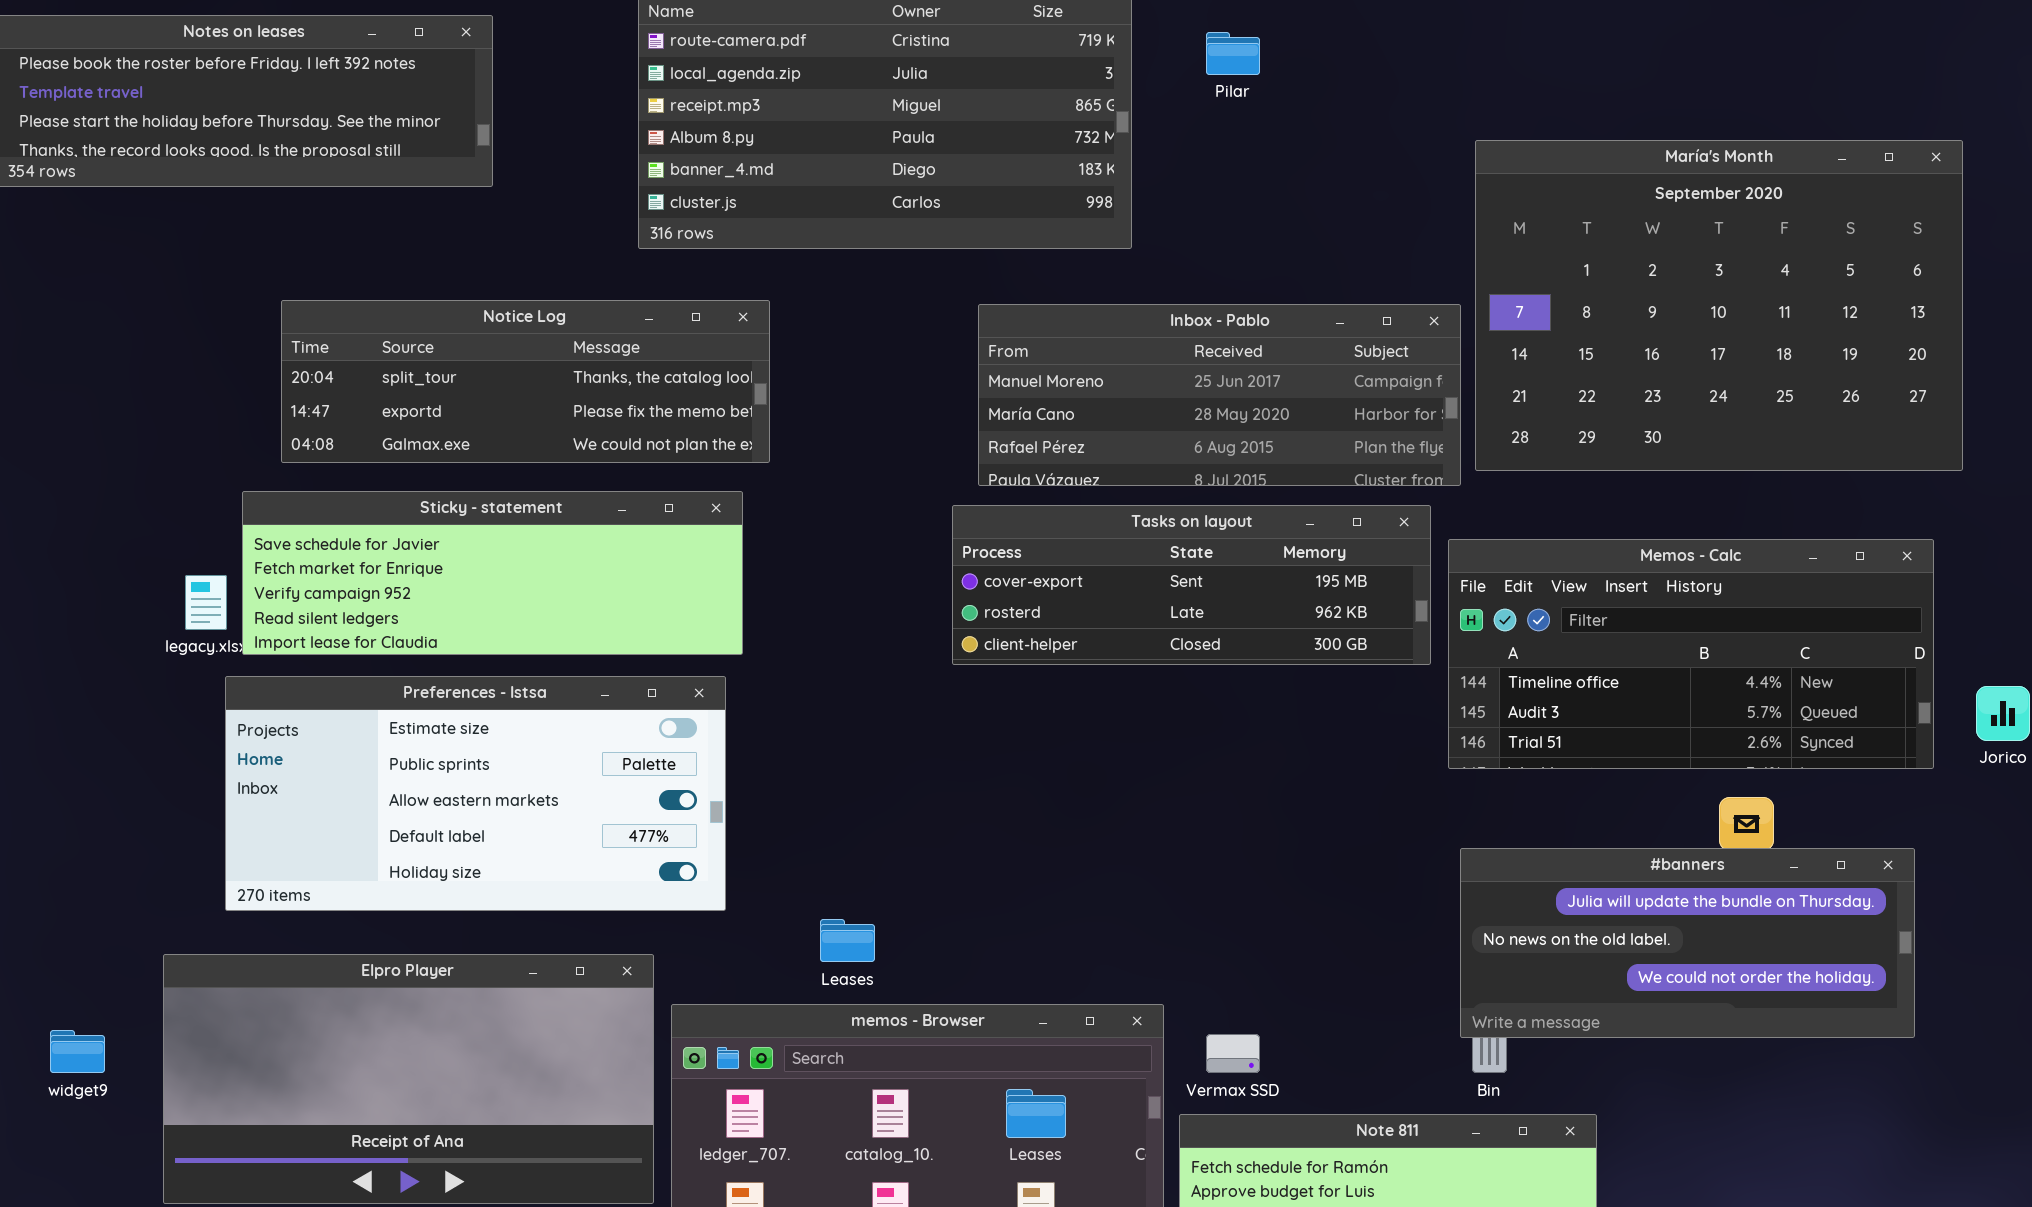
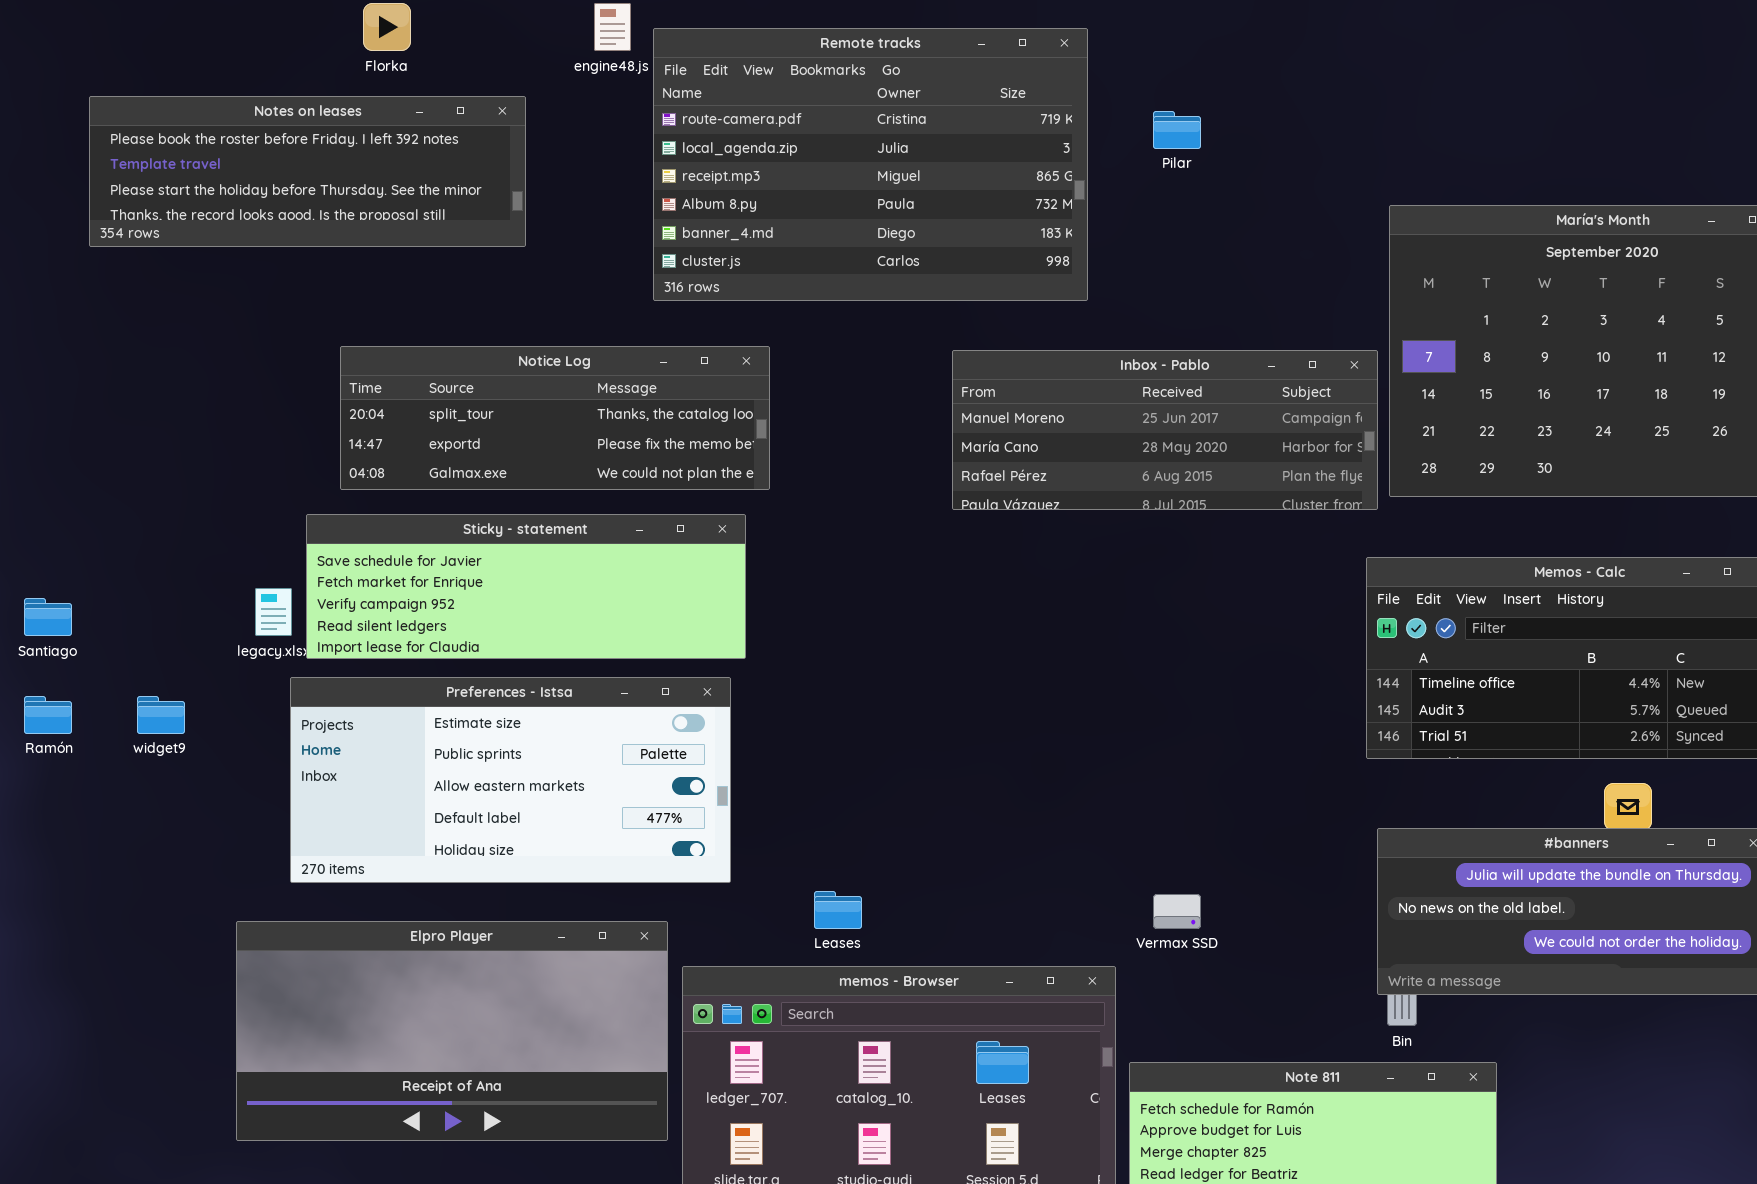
Tasks on layout: [952,505,1431,665] -> none, closed
widget9: [50,1030,105,1073] -> [137,696,185,734], moved
Vermax SSD: [1206,1034,1260,1073] -> [1153,894,1201,929], moved

